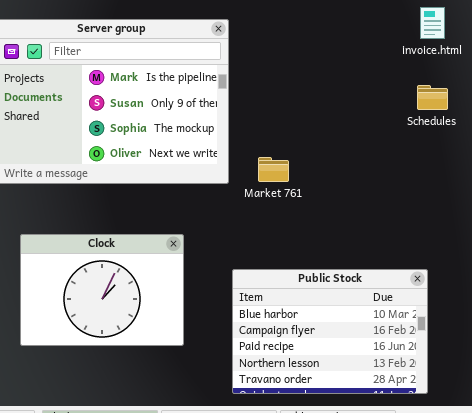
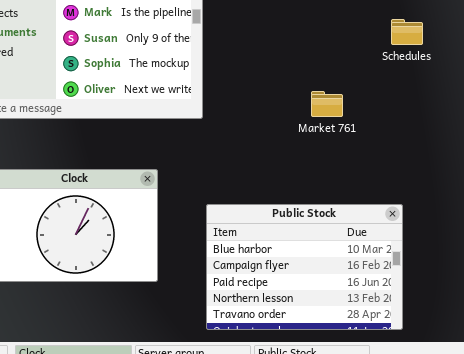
Market 761: [258,157,289,182] -> [311,91,343,117], moved

